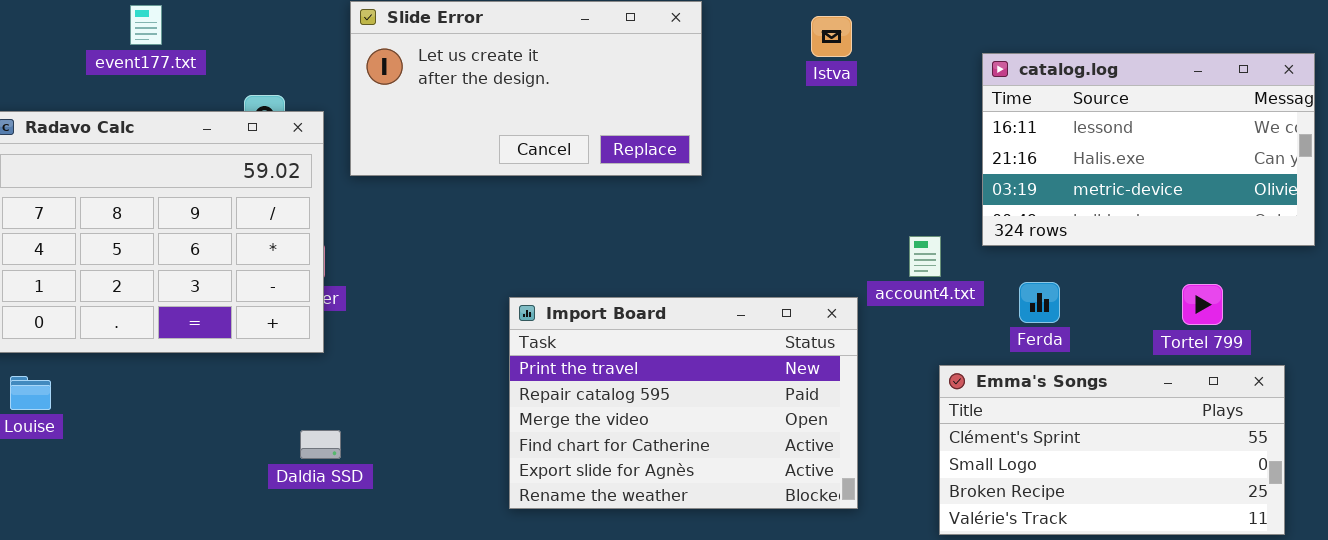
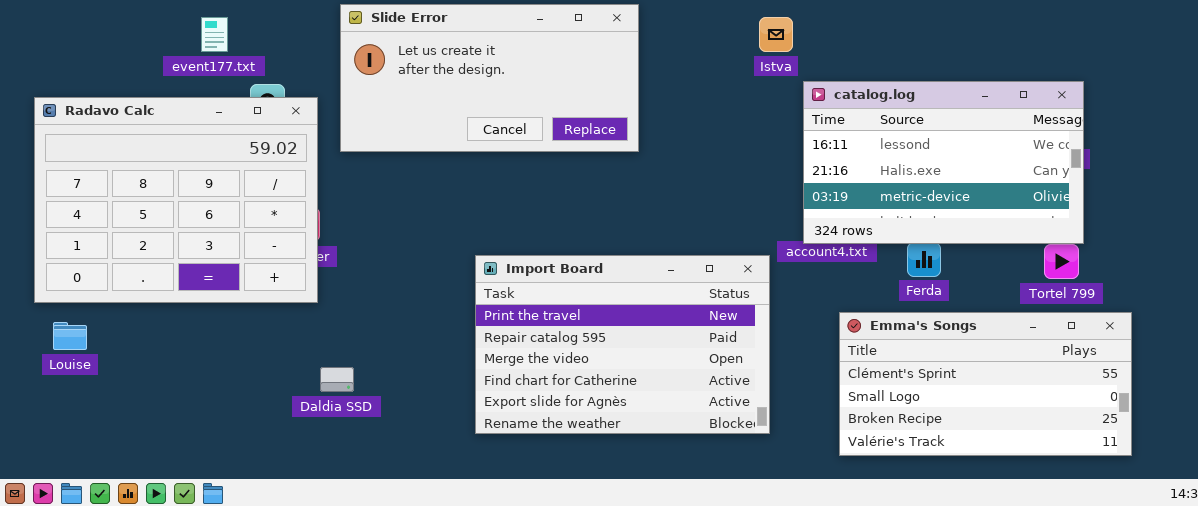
event177.txt: [130,5,162,45] -> [201,17,228,52], moved
Istva: [811,16,852,57] -> [759,17,793,52], moved
catalog.log: [982,53,1315,246] -> [803,81,1084,244], moved
Daldia SSD: [300,430,341,459] -> [320,367,354,392], moved

